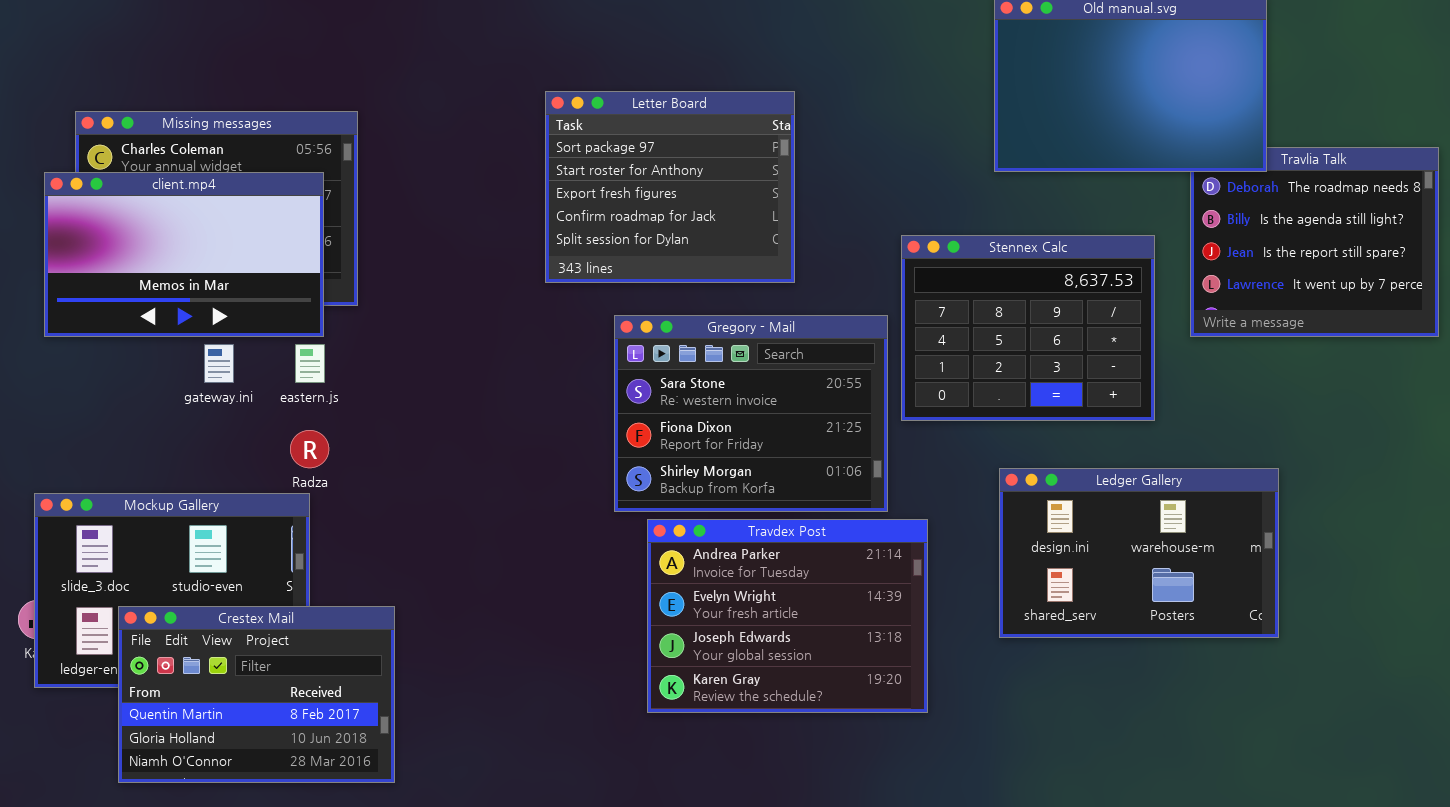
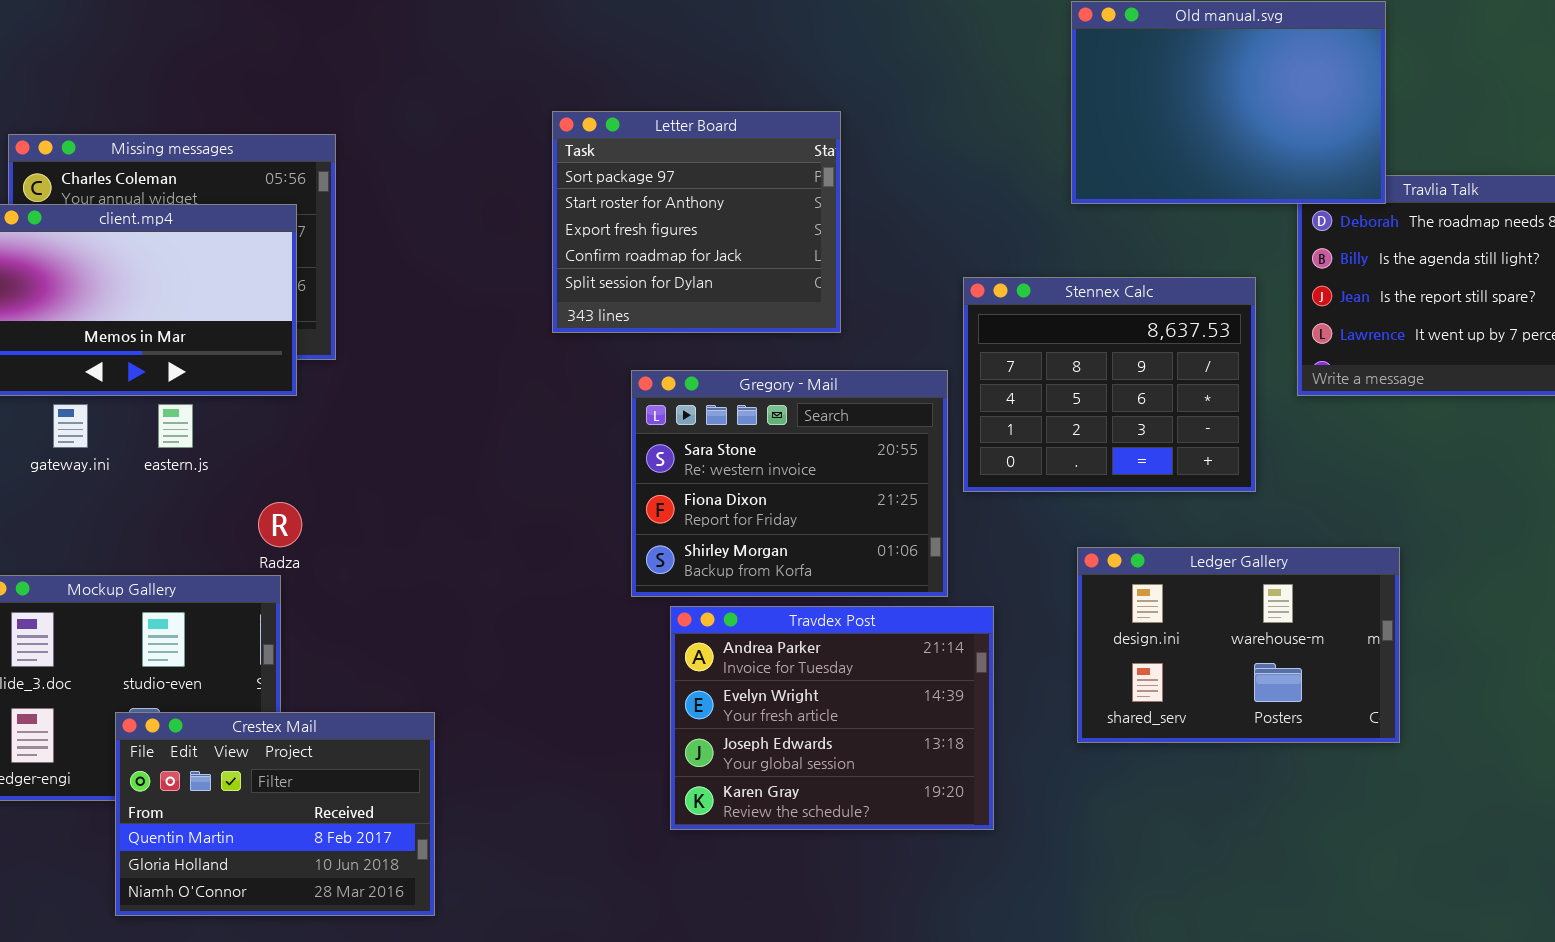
gateway.ini: [204,344,234,383] -> [53,404,88,448], moved
eastern.js: [295,344,325,383] -> [158,404,193,448], moved
Crestex Mail: [118,606,395,783] -> [115,712,435,916], moved

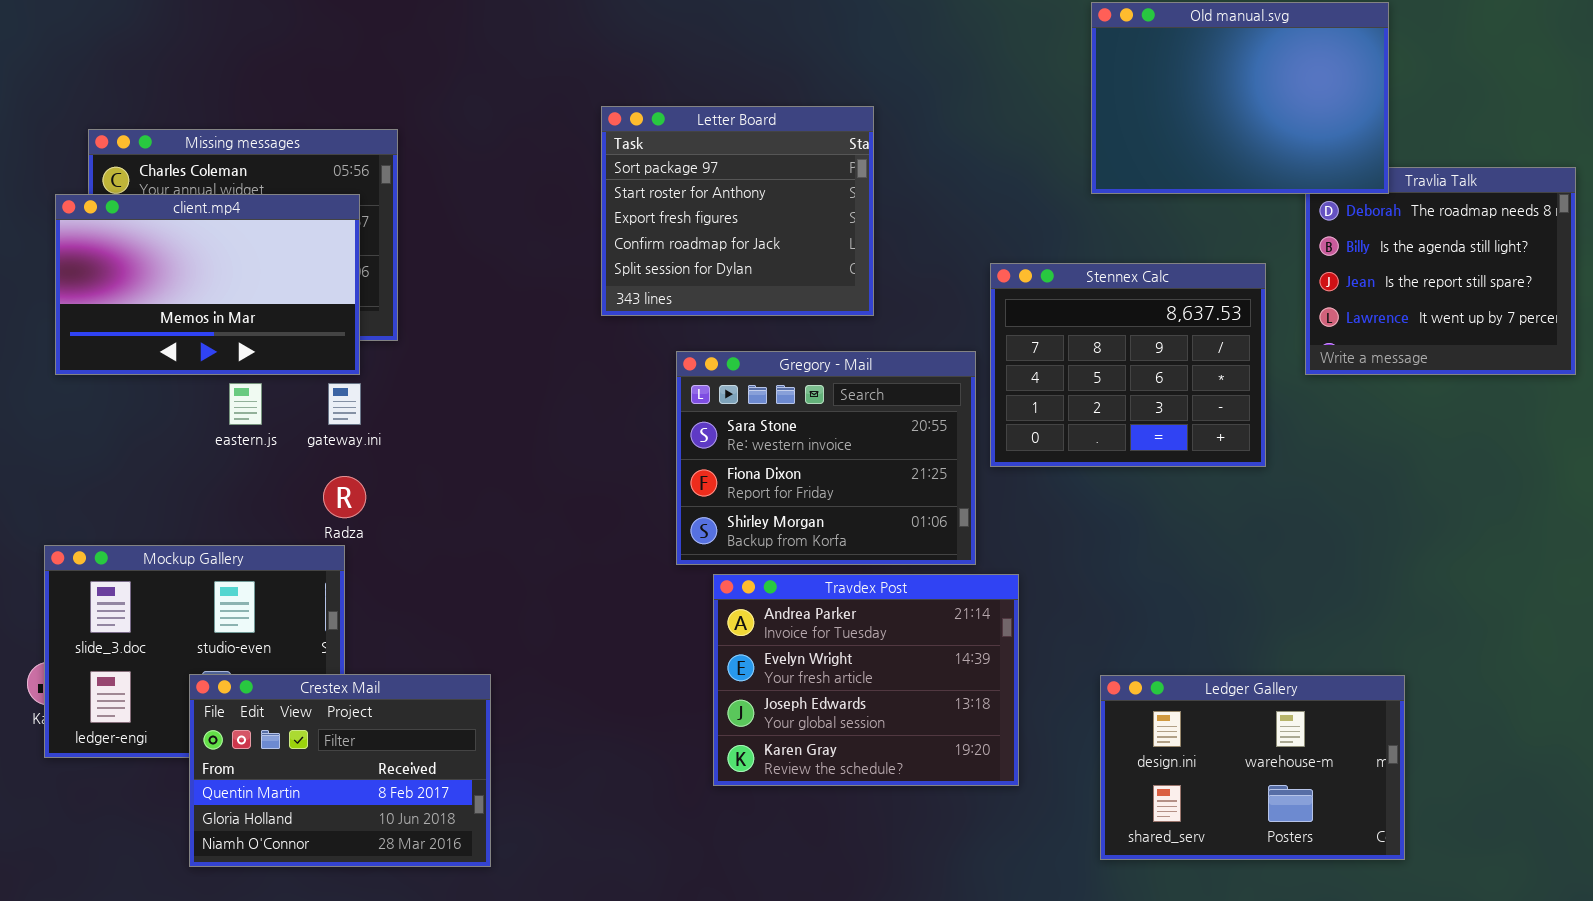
gateway.ini: [53,404,88,448] -> [328,383,361,425], moved
Ledger Gallery: [1077,547,1400,743] -> [1100,675,1405,860], moved

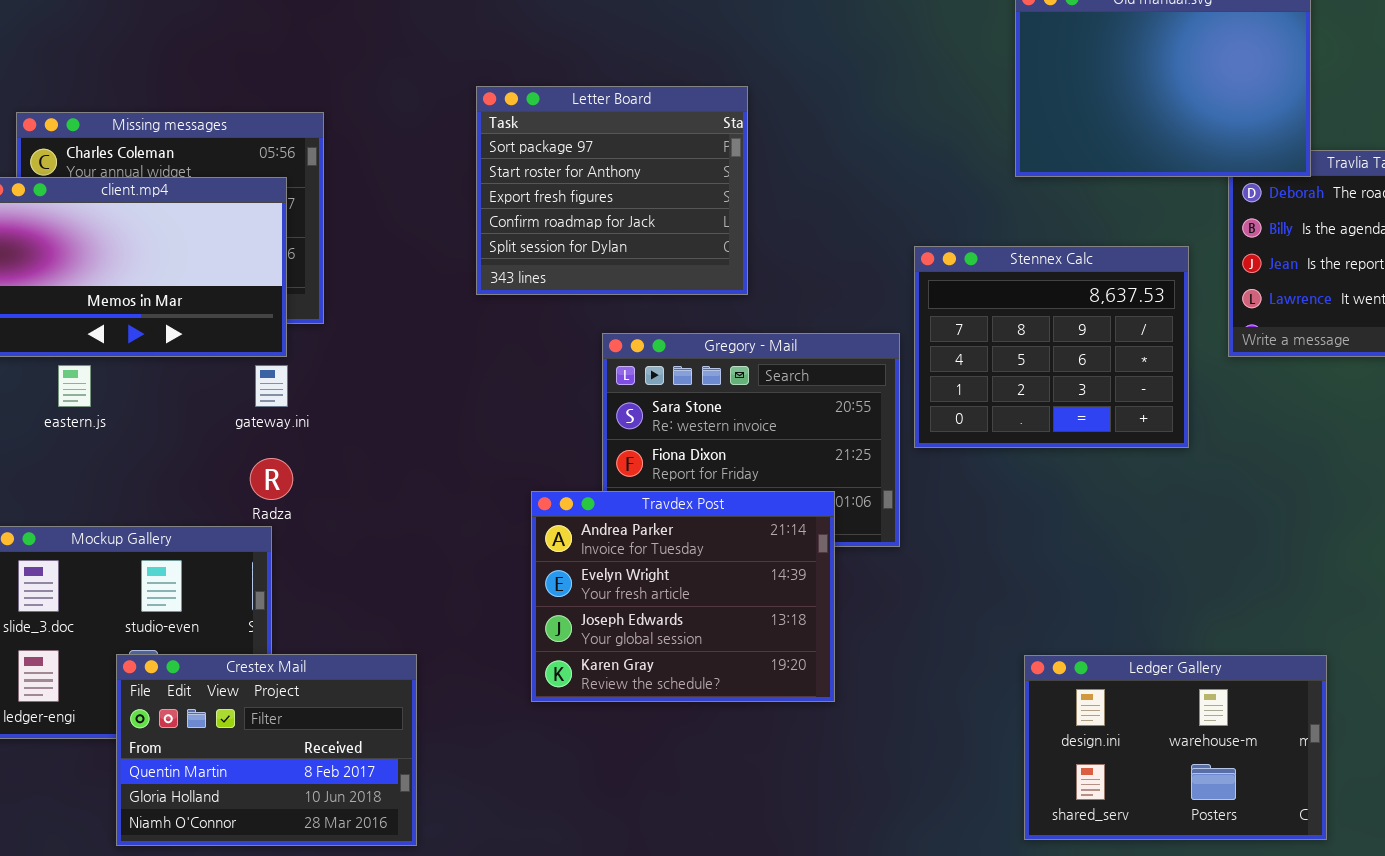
Letter Board: [601,106,874,316] -> [476,86,748,295], moved
eastern.js: [229,383,262,425] -> [58,365,91,407], moved
Travdex Post: [713,574,1019,786] -> [531,491,835,702], moved

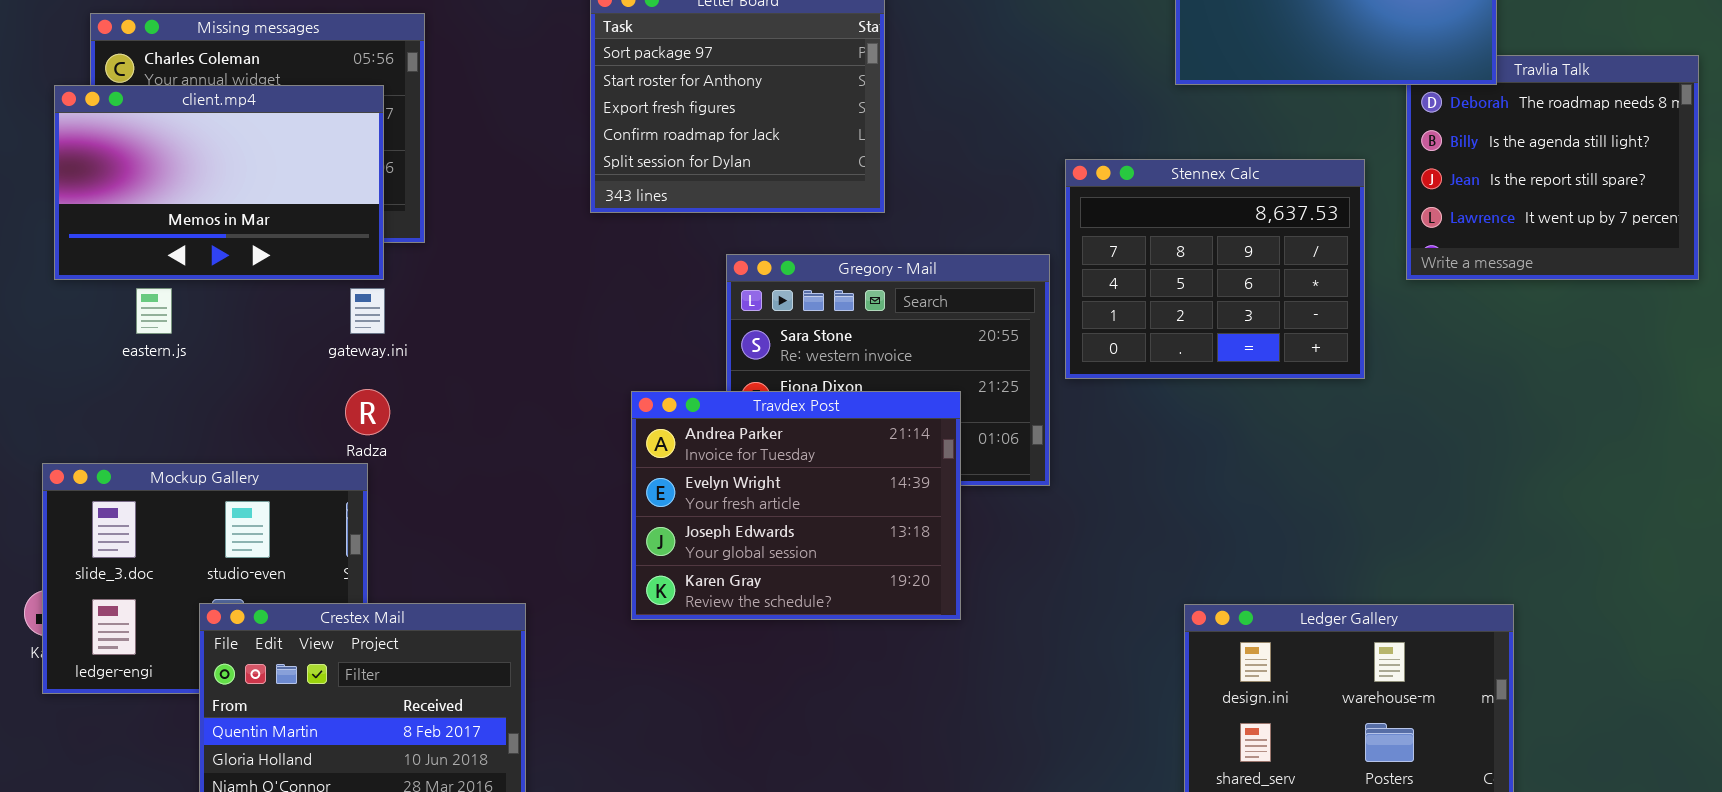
Travdex Post: [531,491,835,702] -> [631,391,961,620], moved

